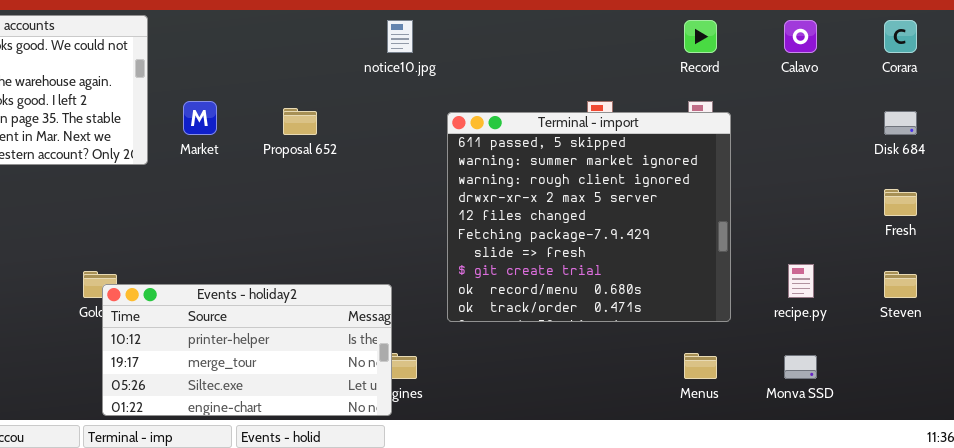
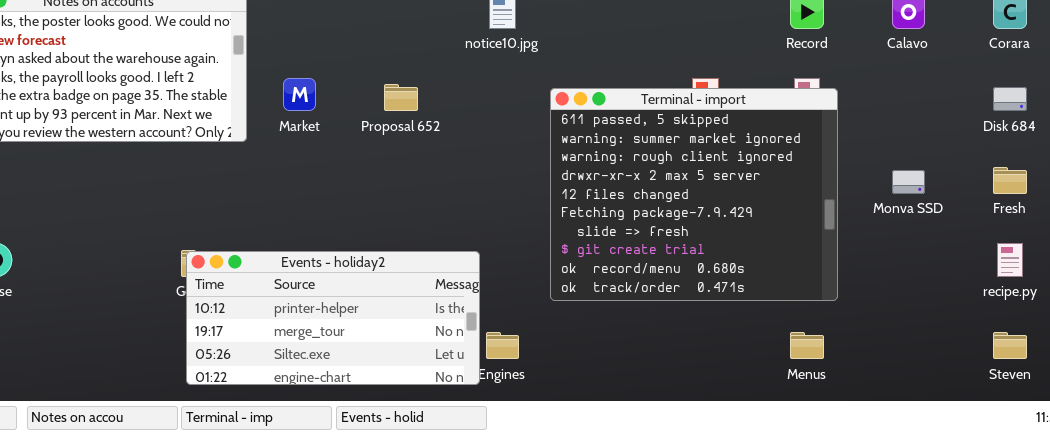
recipe.py: [788,264,814,298] -> [997,243,1023,277], moved
Steven: [884,271,917,298] -> [993,332,1027,359], moved
Events - holiday2: [102,284,392,416] -> [186,251,480,385], moved
Monva SSD: [784,355,817,379] -> [892,170,925,194], moved

